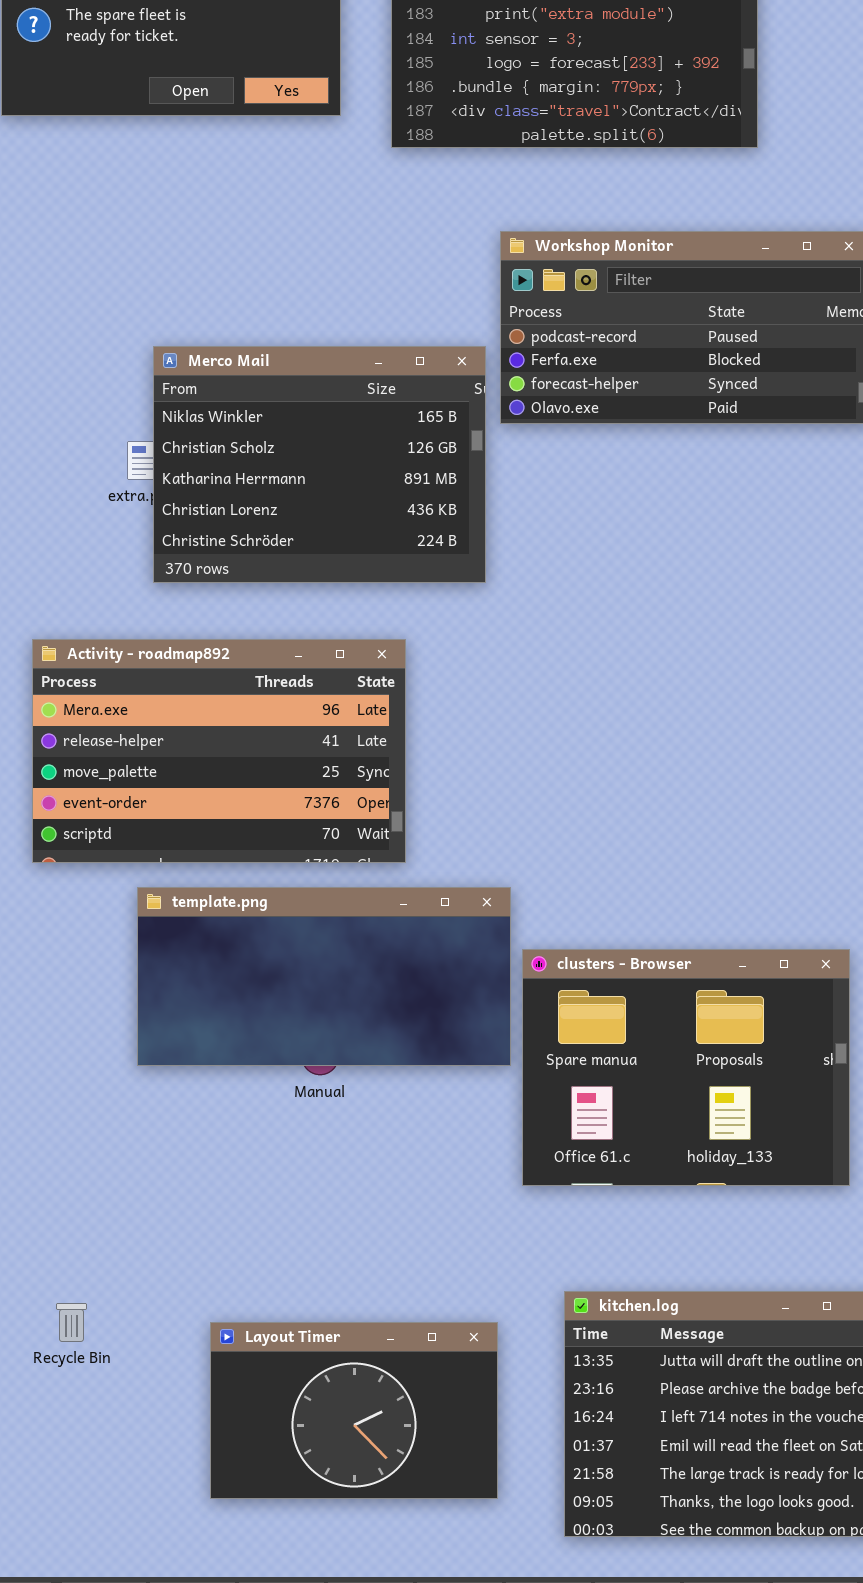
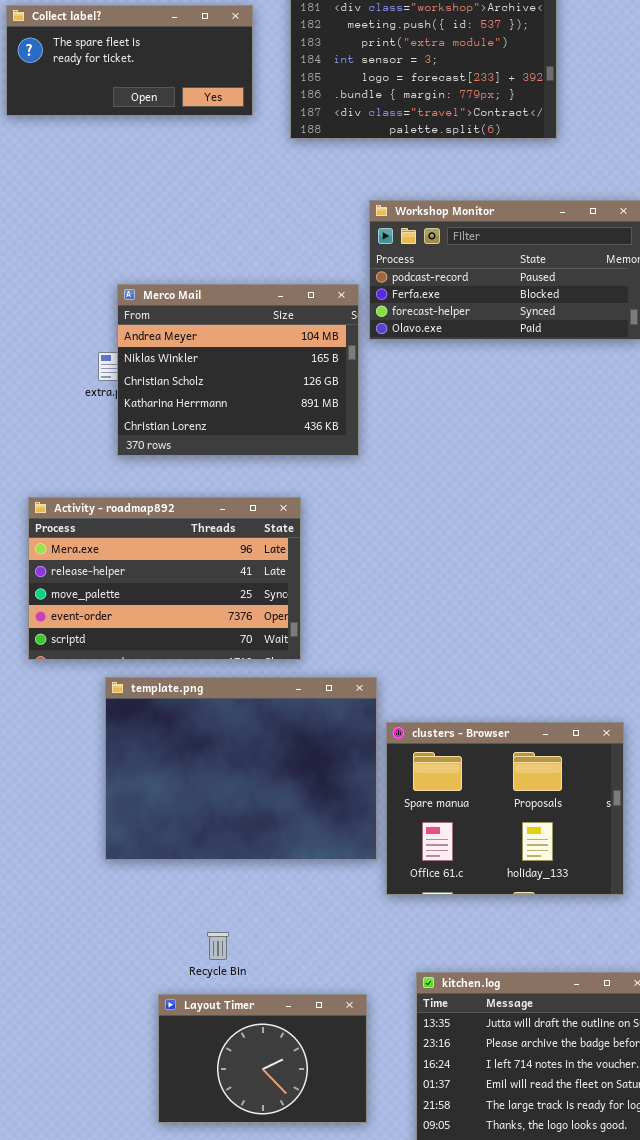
Merco Mail: [153,346,486,583] -> [117,284,359,456], scrolled up 1 row
template.png: [137,887,511,1066] -> [105,677,377,860], resized
Recycle Bin: [56,1303,87,1342] -> [207,932,229,960], moved

